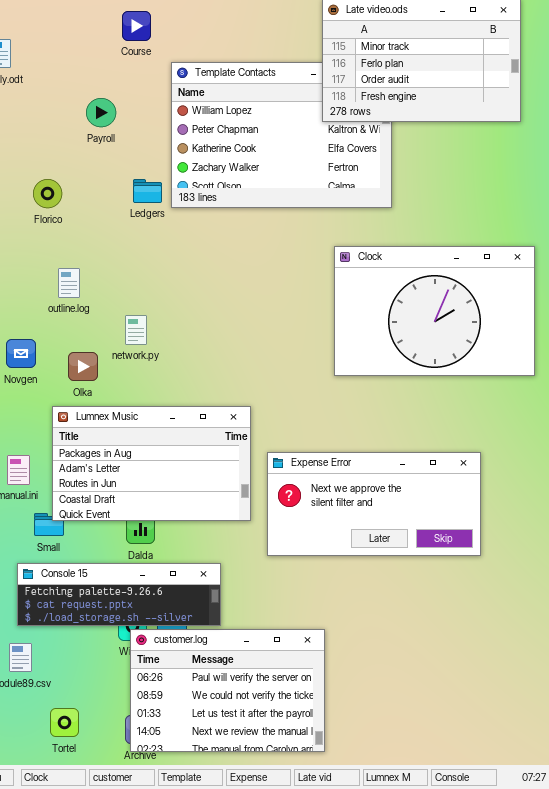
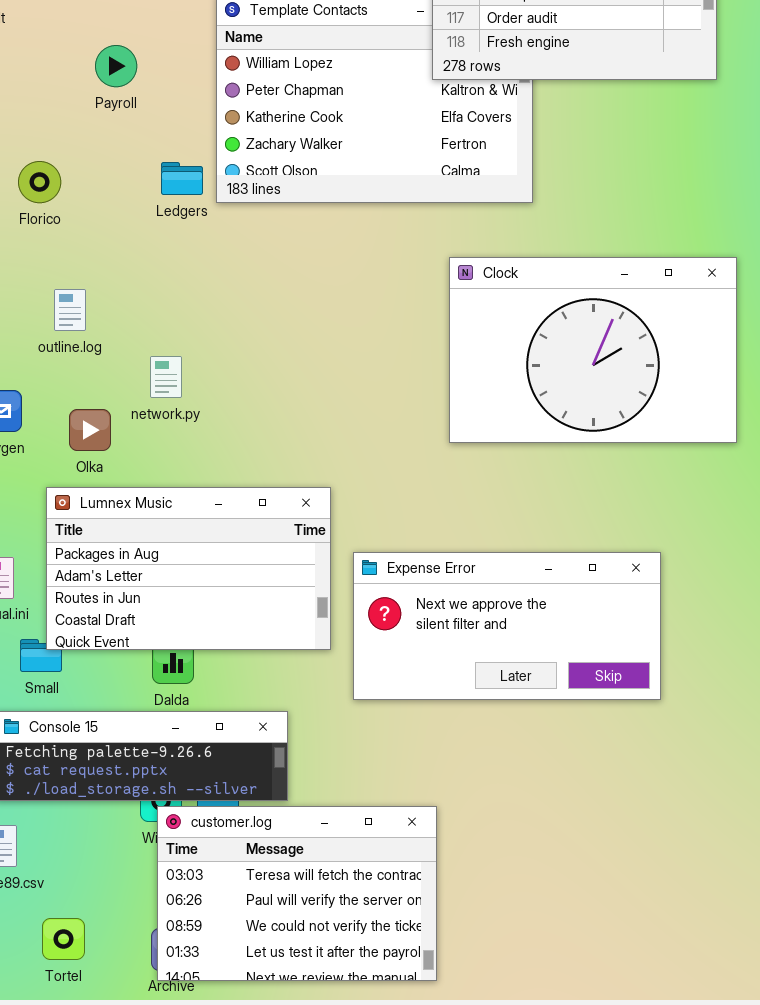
customer.log: [130,629,325,752] -> [157,806,437,981], scrolled up 1 row

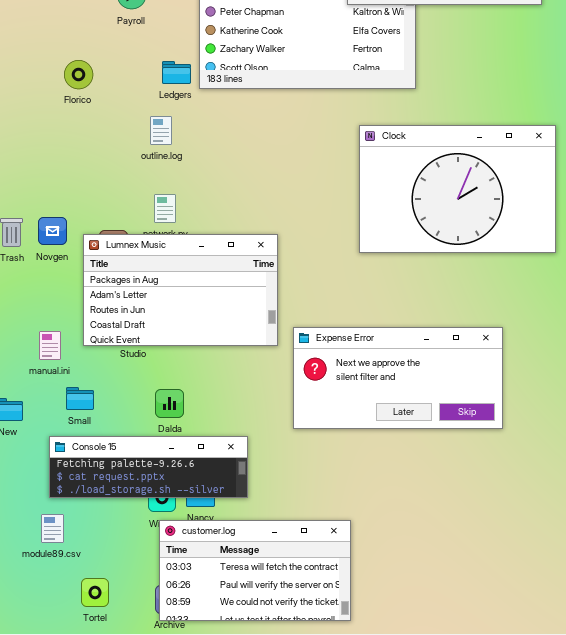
outline.log: [54,289,86,331] -> [150,116,172,145], moved
Lumnex Music: [46,487,331,650] -> [83,234,278,346], moved
customer.log: [157,806,437,981] -> [159,520,351,621], resized

